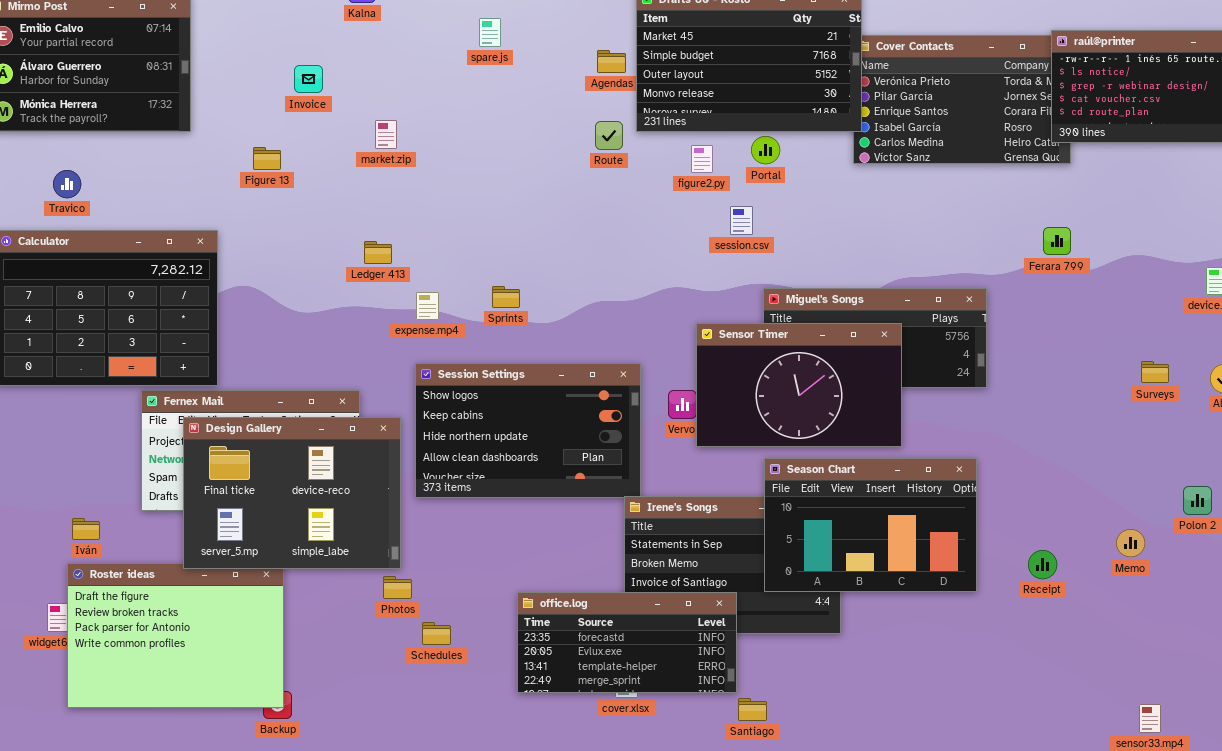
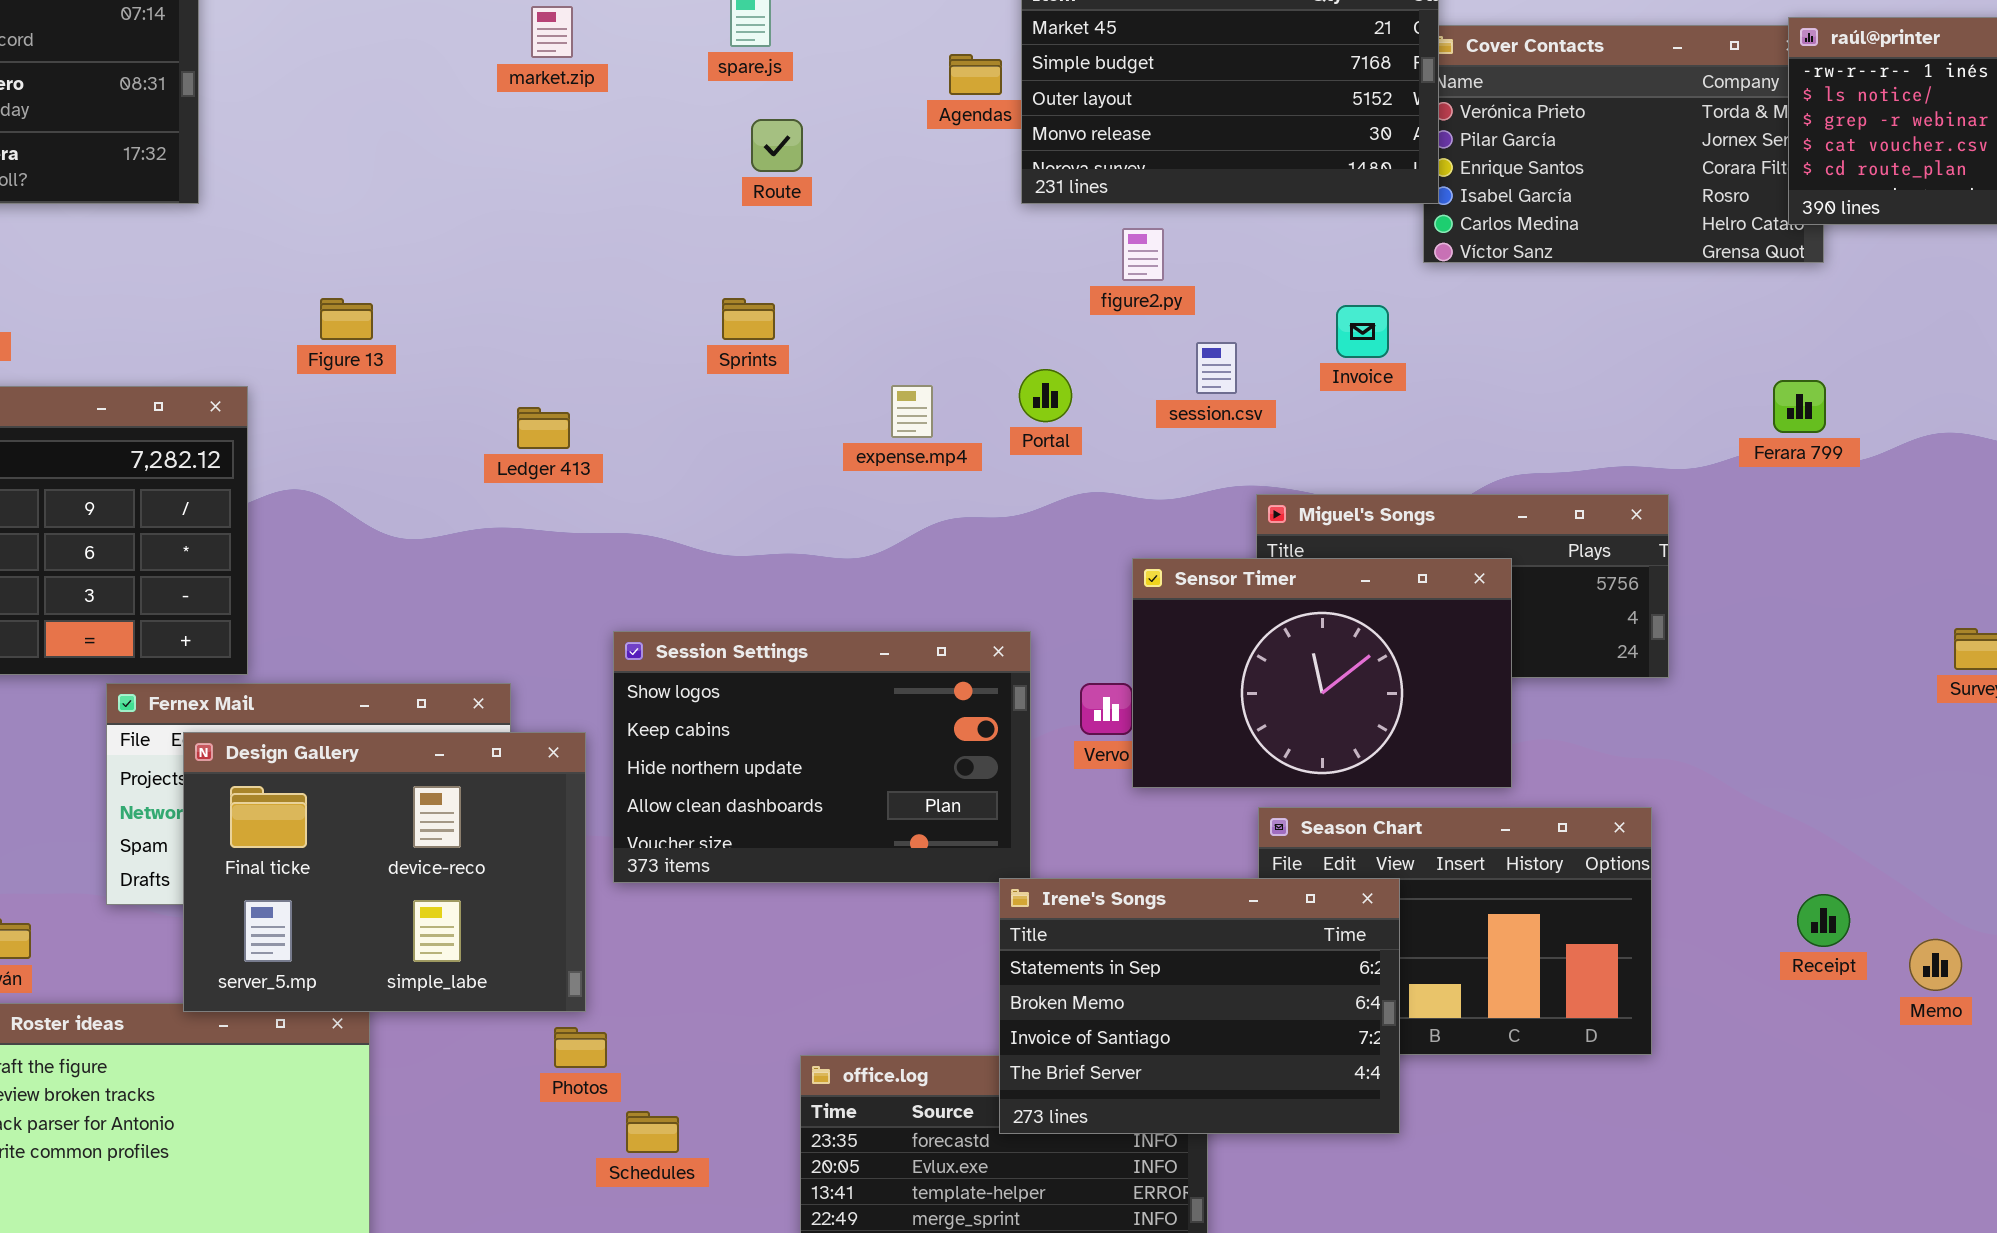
Invoice: [294,65,323,93] -> [1336,305,1389,358], moved
market.zip: [375,120,397,149] -> [531,6,573,58], moved
Route: [595,121,623,150] -> [751,119,803,172], moved
Portal: [751,136,780,164] -> [1019,369,1072,422], moved
Figure 13: [253,147,281,170] -> [320,298,373,340], moved
Sprints: [492,286,520,308] -> [722,298,775,340], moved
expense.mp4: [416,292,439,320] -> [891,385,933,438], moved
Irene's Songs: [624,496,841,634] -> [999,878,1400,1134], raised
Receipt: [1028,550,1057,579] -> [1797,894,1850,947], moved

